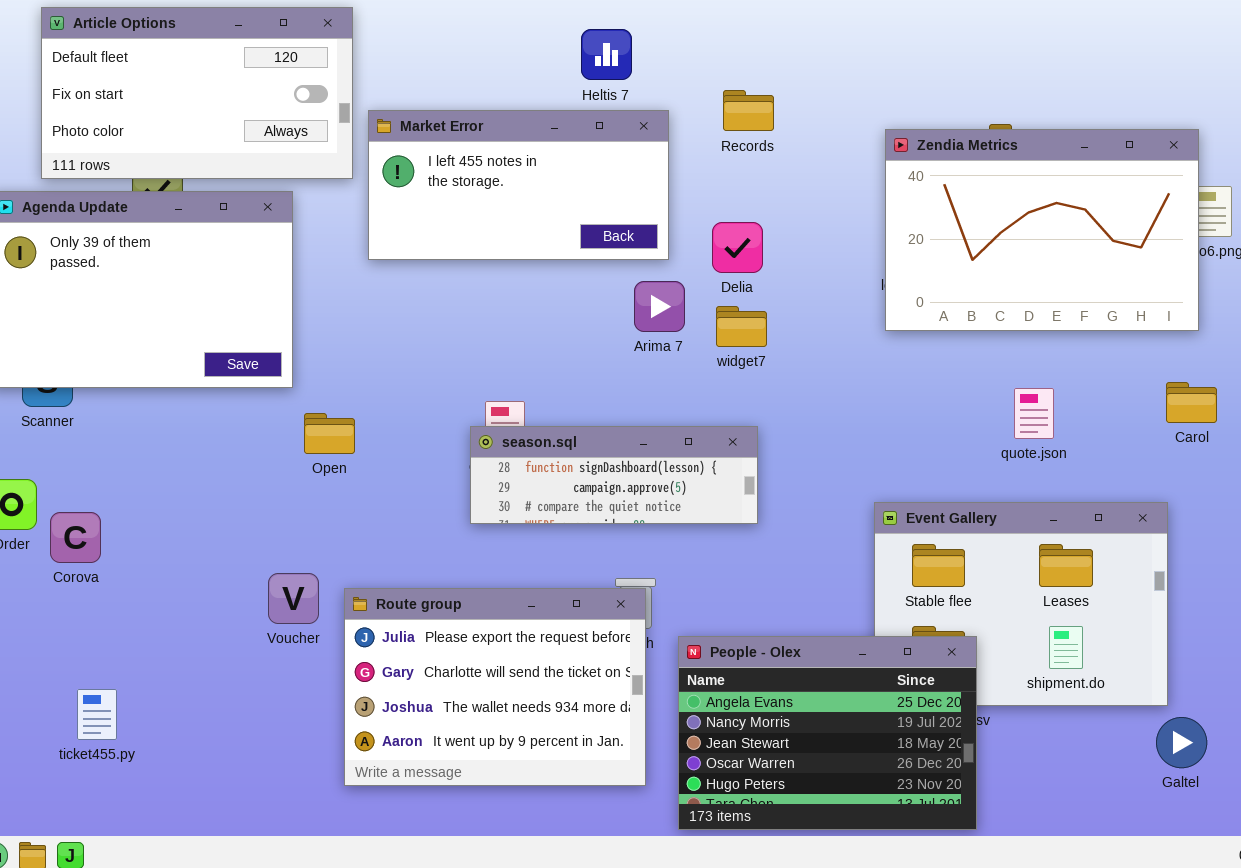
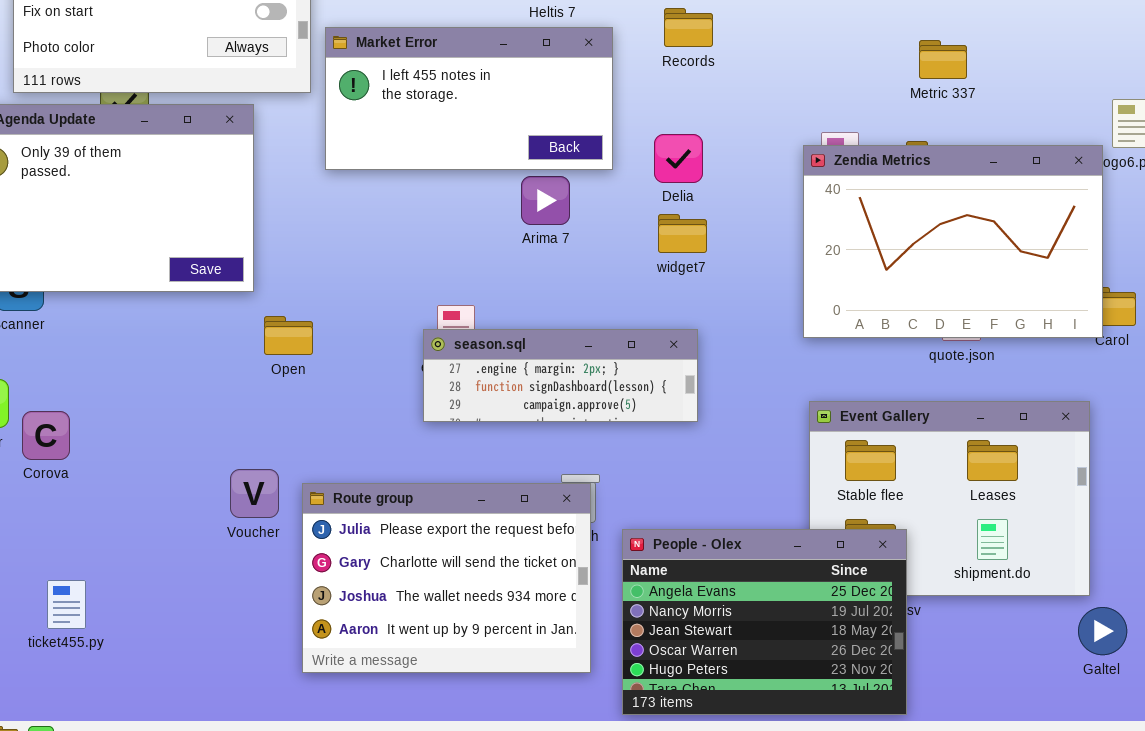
Zendia Metrics: [885,129,1199,331] -> [803,145,1103,338], moved
Arima 7: [634,281,685,332] -> [521,176,570,225], moved
season.sql: [470,426,758,524] -> [423,329,698,422], scrolled up 1 row

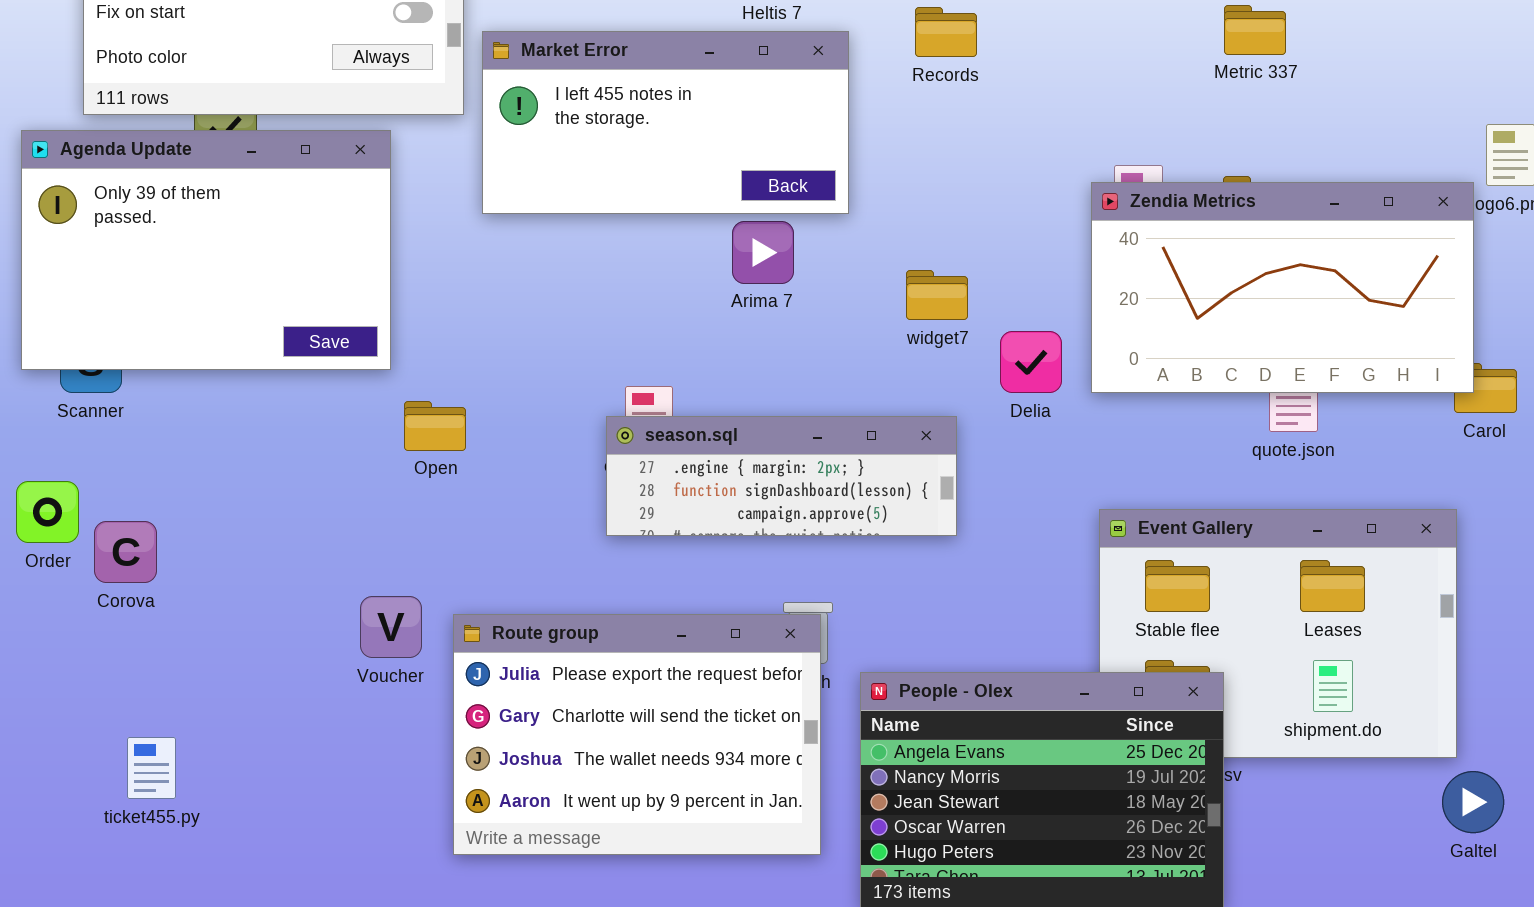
Metric 337: [919,40,967,79] -> [1224,5,1286,55], moved
Delia: [654,134,703,183] -> [1000,331,1062,393], moved
Zendia Metrics: [803,145,1103,338] -> [1091,182,1474,393], resized

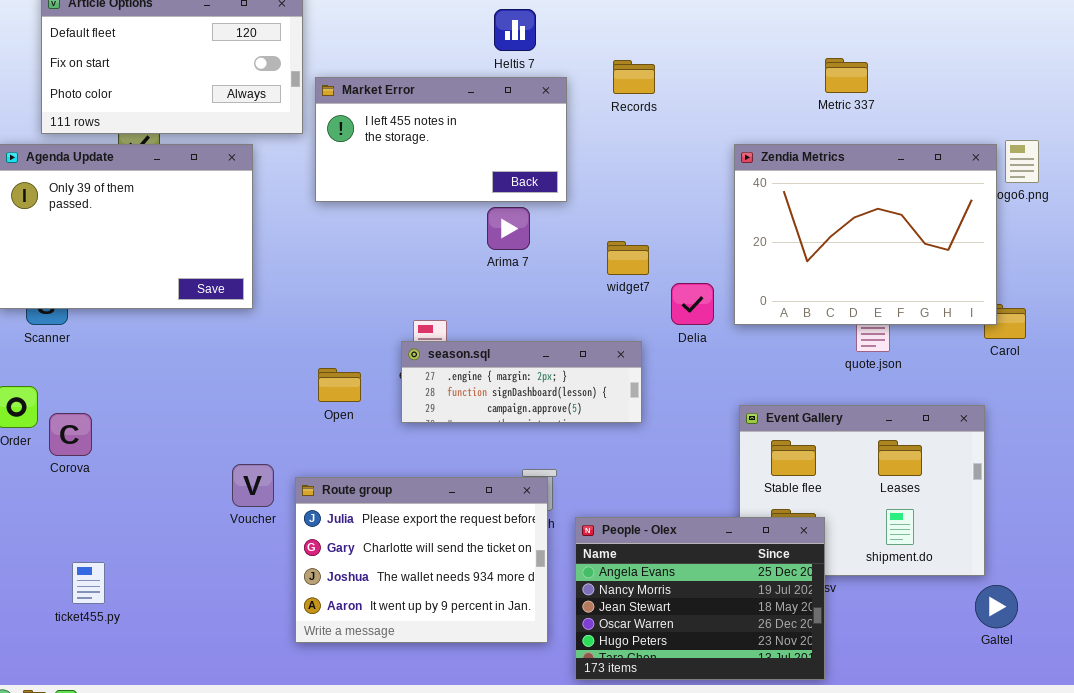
Zendia Metrics: [1091,182,1474,393] -> [734,144,997,325], resized
Open: [404,401,466,451] -> [318,368,361,402], moved

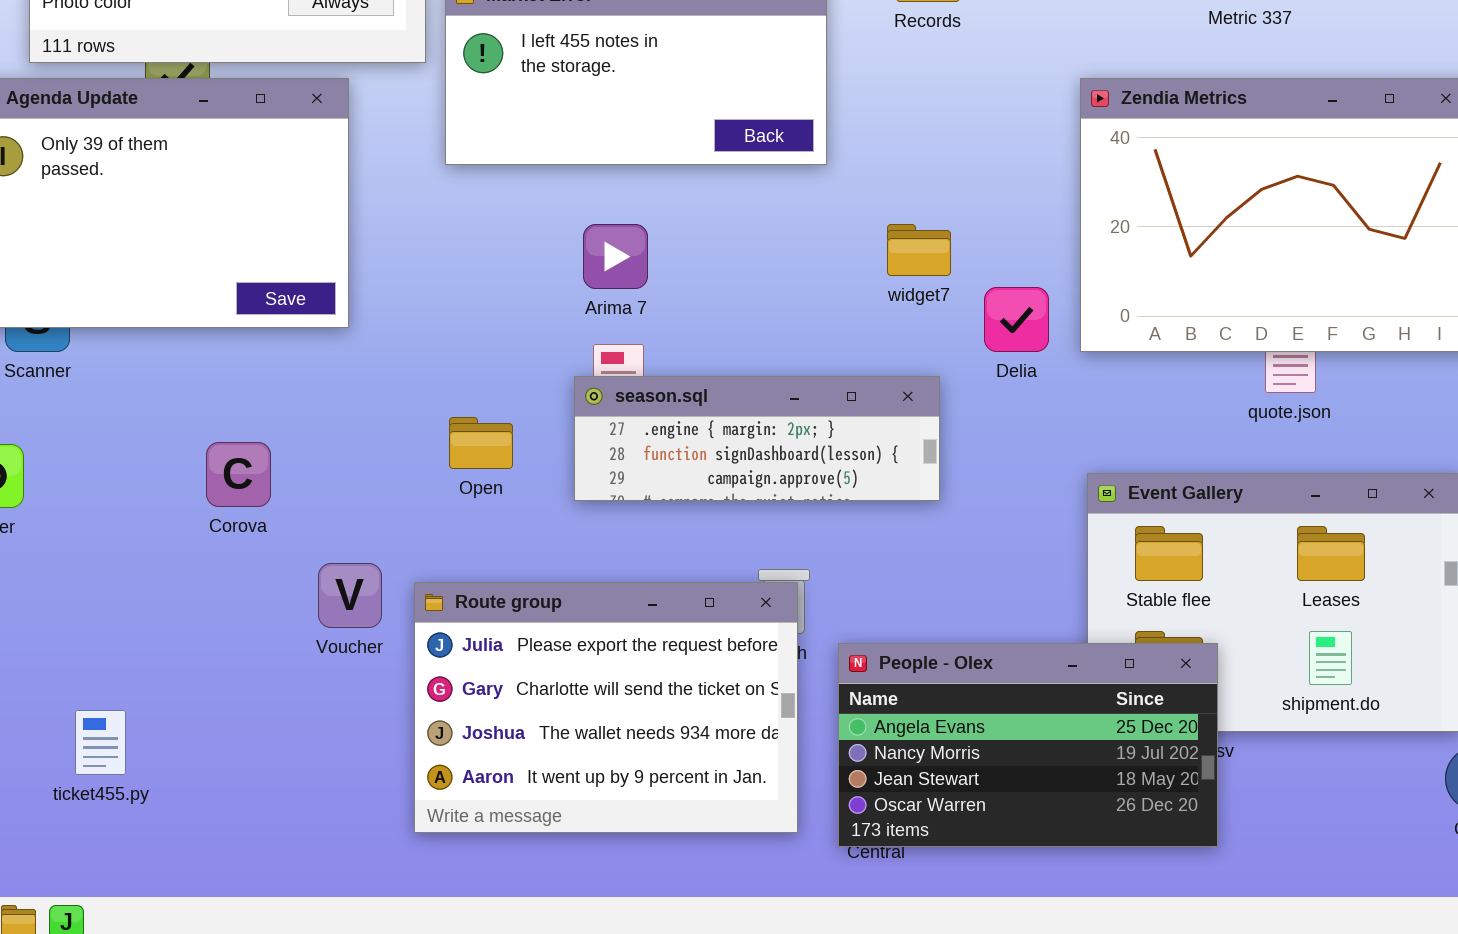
Arima 7: [487,207,530,250] -> [583,224,648,289], moved
Corova: [49,413,92,456] -> [206,442,271,507], moved
People - Olex: [575,517,825,680] -> [838,643,1218,847], resized

